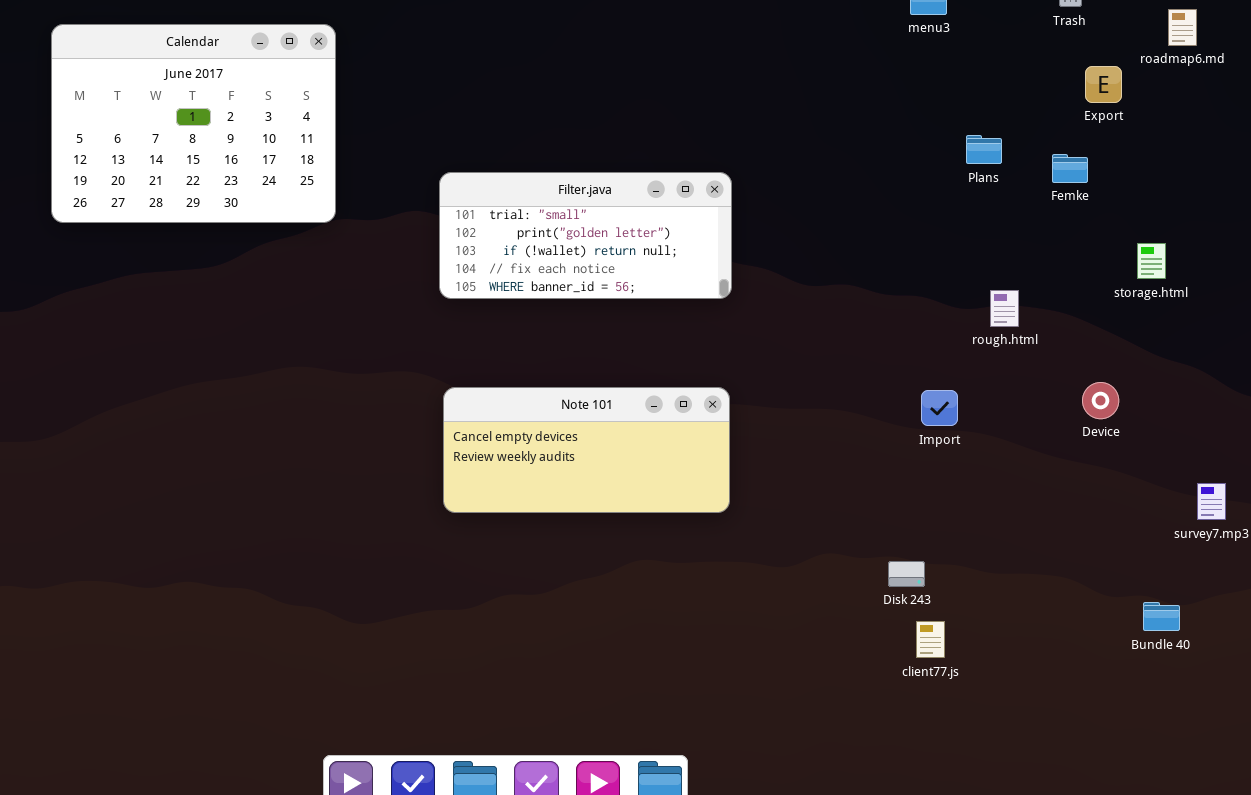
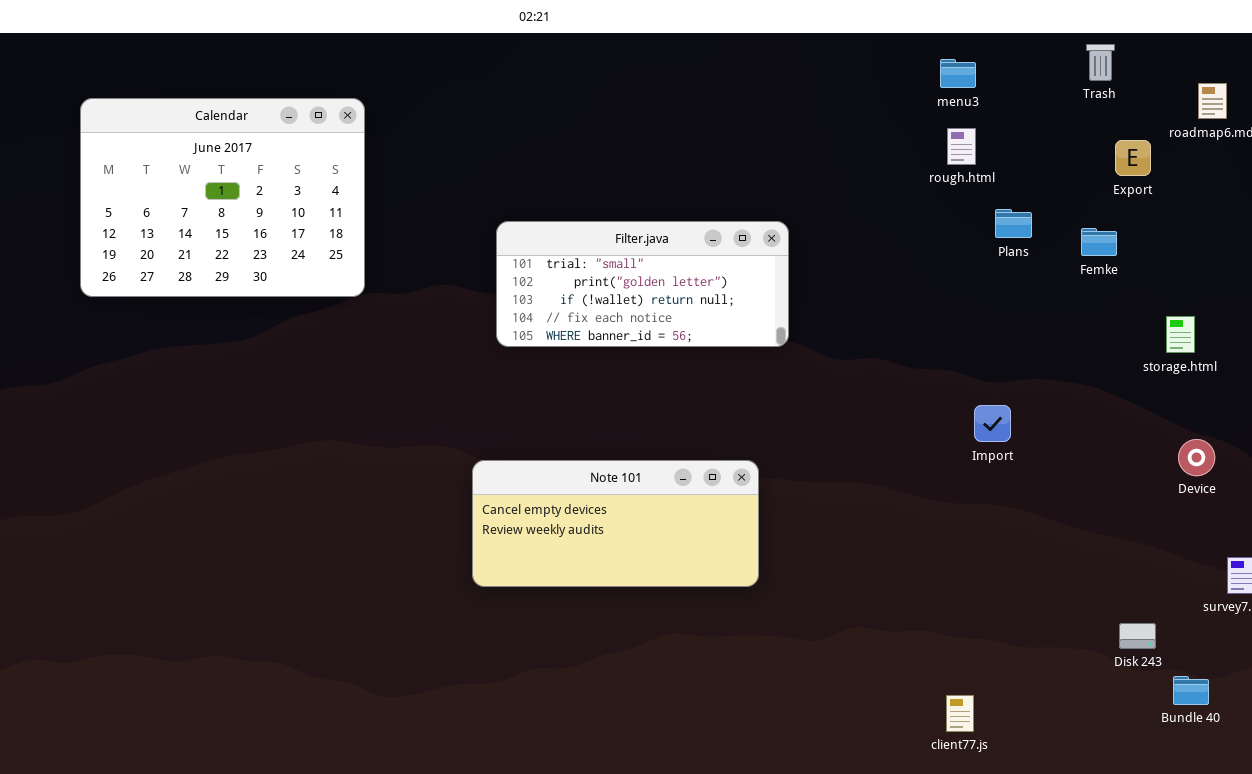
Filter.java: [439,172,732,299] -> [496,221,789,347], moved
rough.html: [990,290,1019,327] -> [947,128,976,165], moved
Device: [1082,382,1119,419] -> [1178,439,1215,476], moved
Import: [921,390,958,426] -> [974,405,1011,442], moved
Disk 243: [888,561,925,587] -> [1119,623,1156,649], moved

